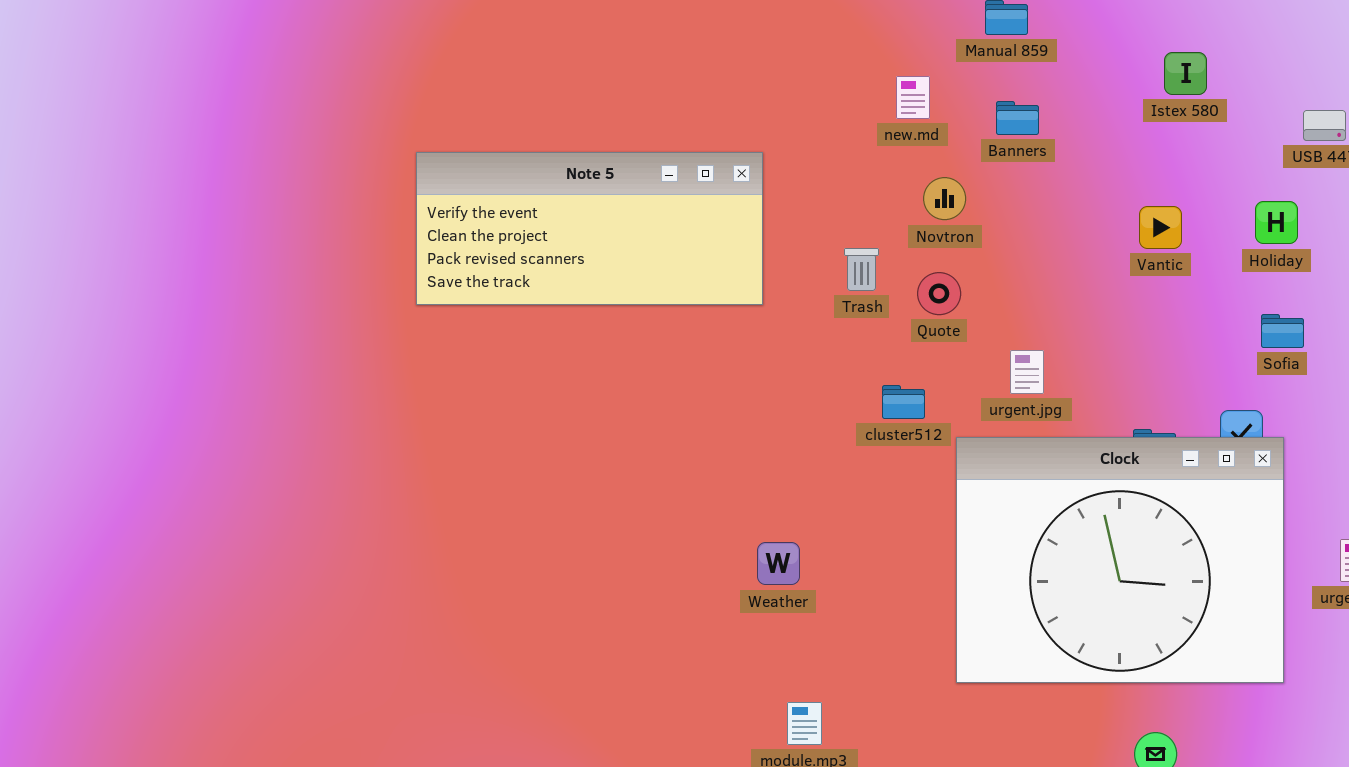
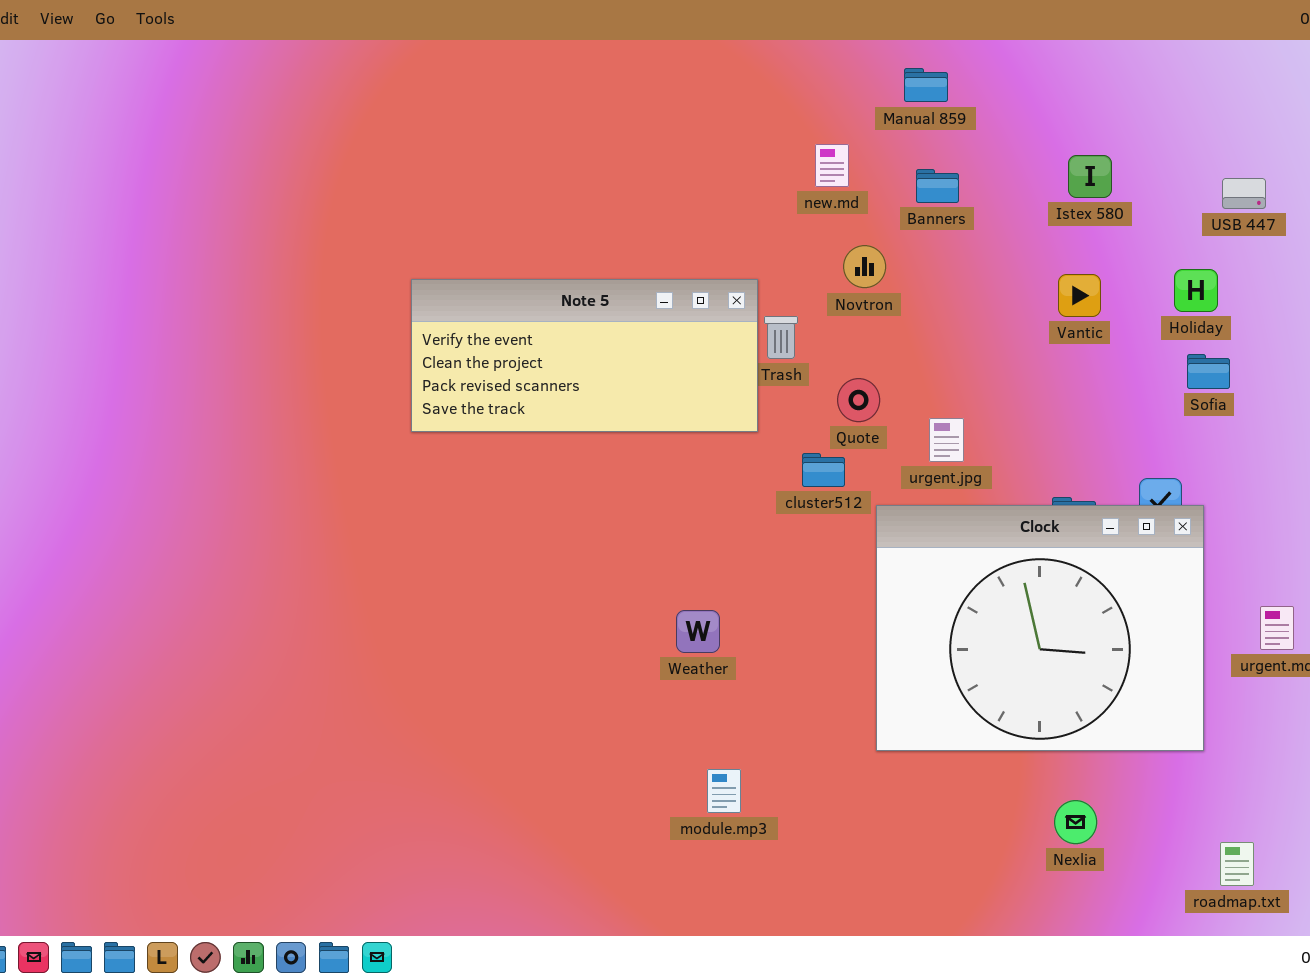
Istex 580: [1164,52,1207,95] -> [1068,155,1112,198], moved
Note 5: [416,152,763,305] -> [411,279,758,432], moved
Quote: [917,272,961,315] -> [837,378,880,422], moved
Sofia: [1261,314,1304,348] -> [1187,354,1230,389], moved

